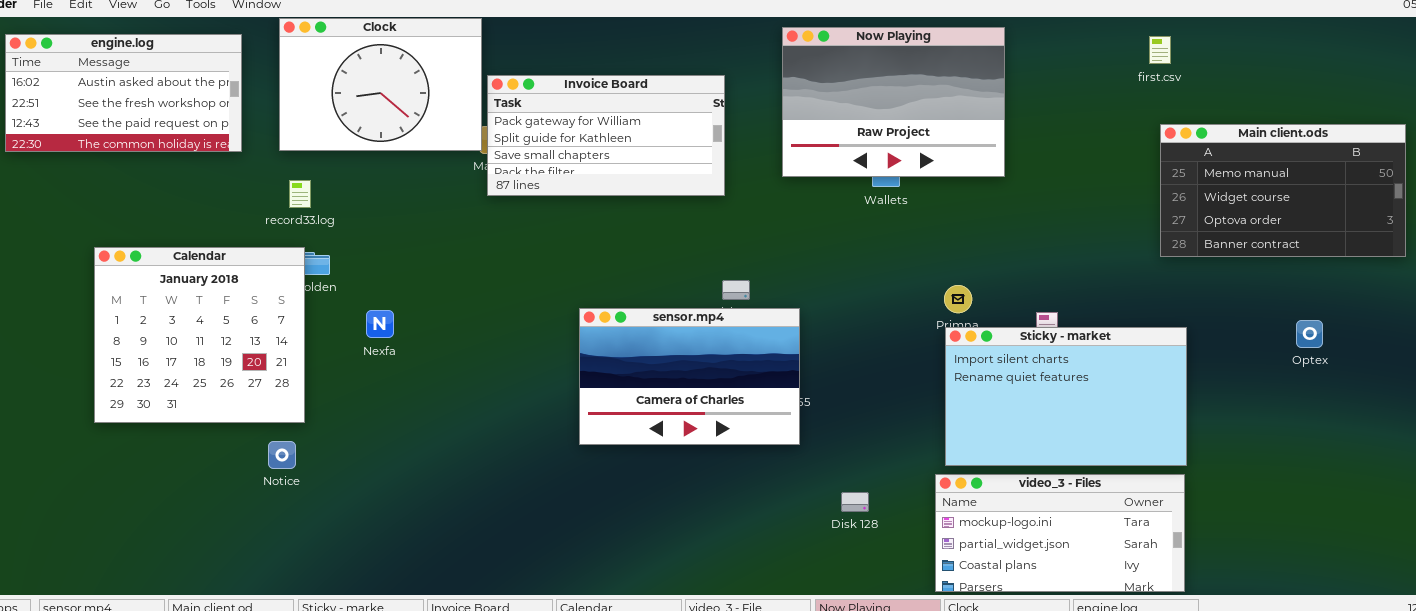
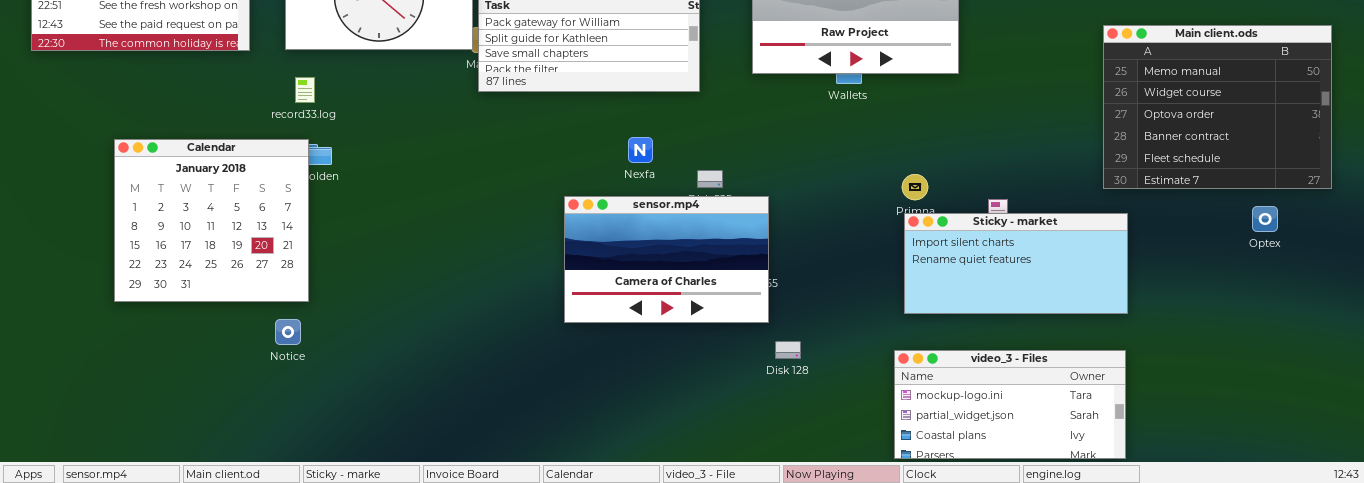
Main client.ods: [1160,124,1406,257] -> [1103,25,1332,189], resized
Nexfa: [366,310,394,338] -> [628,137,653,163], moved
Optex: [1296,320,1323,348] -> [1252,206,1278,232], moved
Sticky - market: [945,327,1187,466] -> [904,213,1128,314], resized
Disk 128: [841,492,869,512] -> [775,341,801,359], moved

